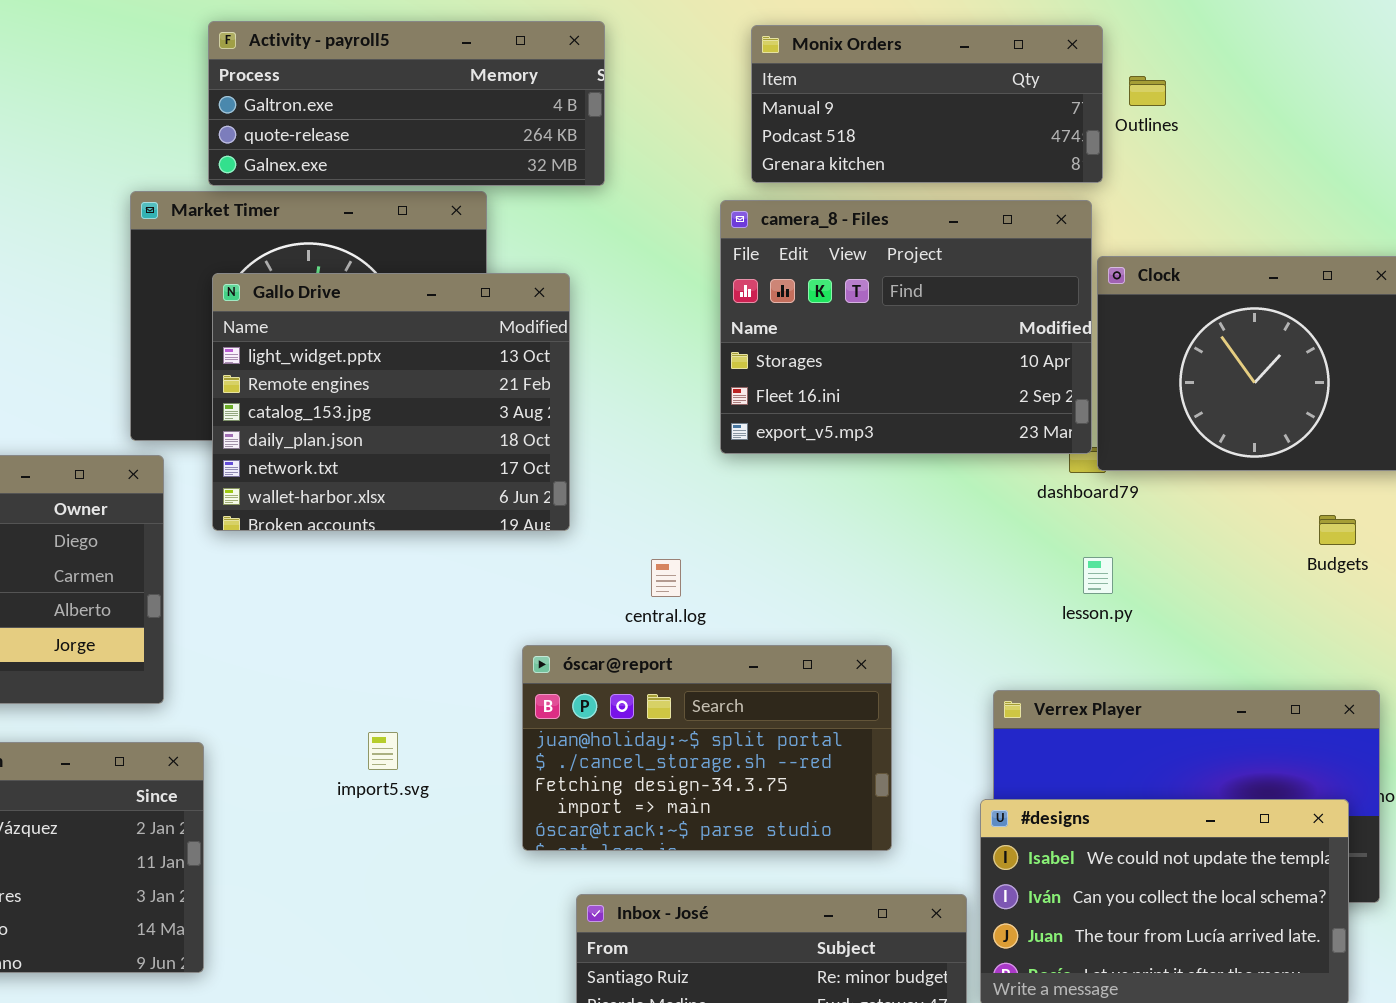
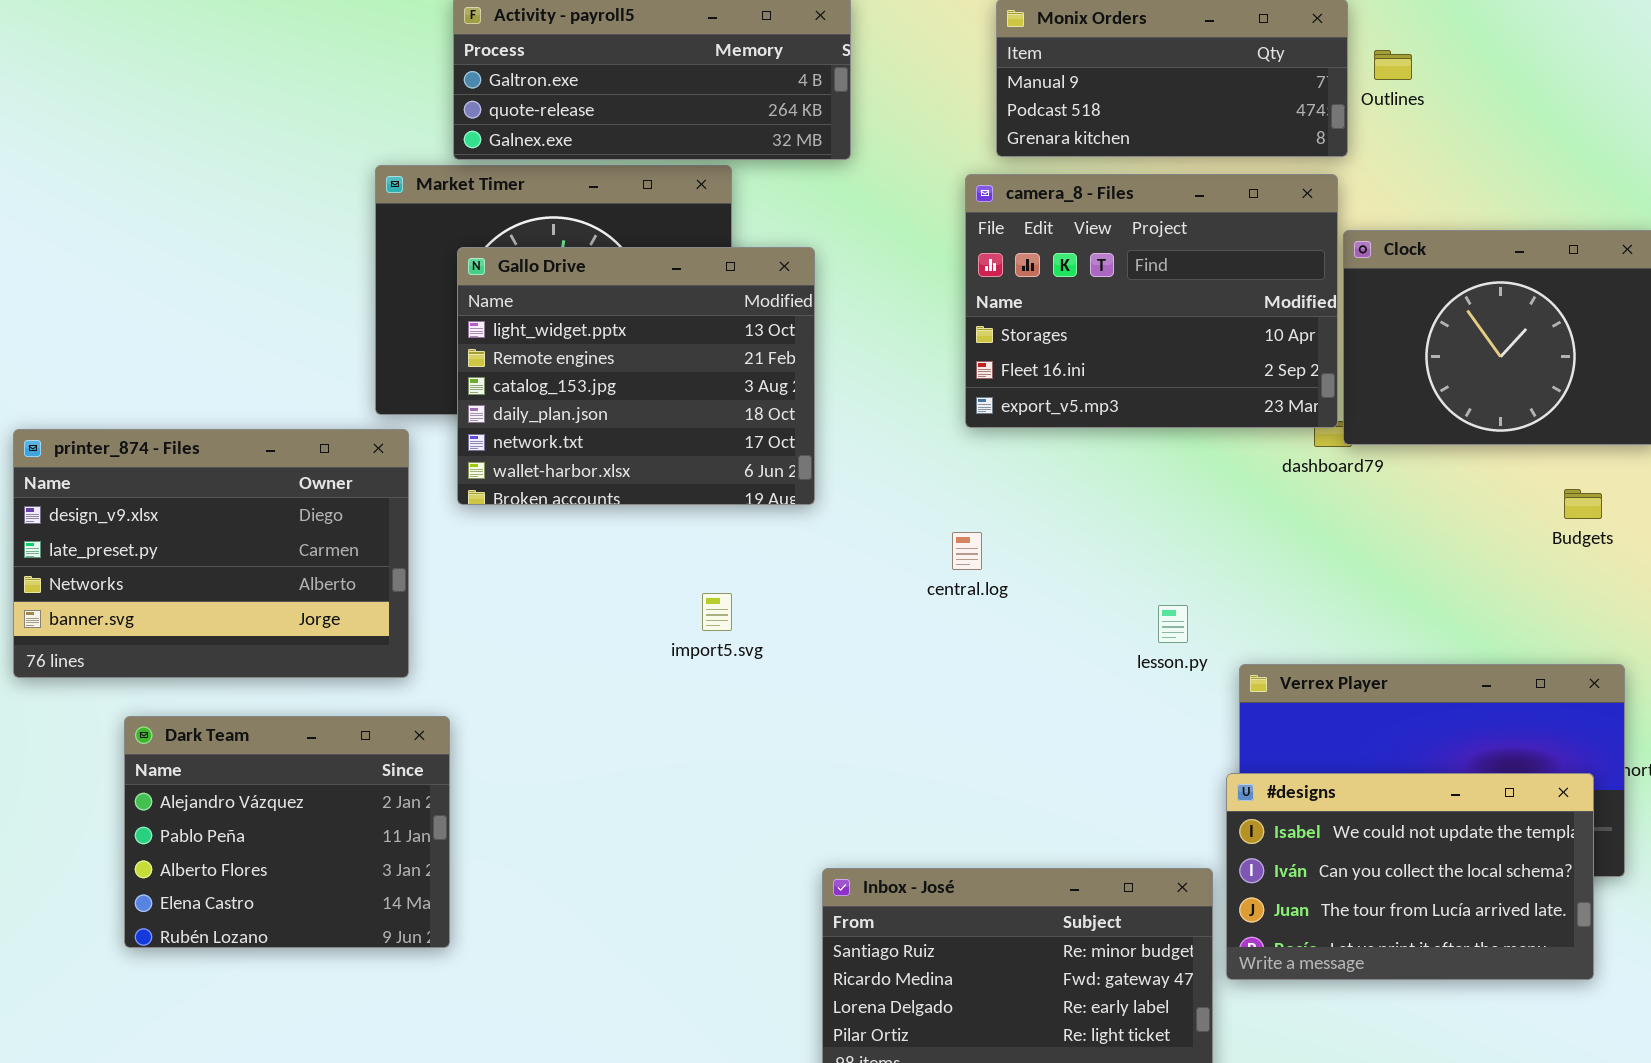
lesson.py: [1083,557,1113,594] -> [1158,605,1188,643], moved
central.log: [651,559,681,597] -> [952,532,982,570], moved
óscar@report: [522,645,892,851] -> none, closed
import5.svg: [368,732,398,770] -> [702,593,732,631], moved

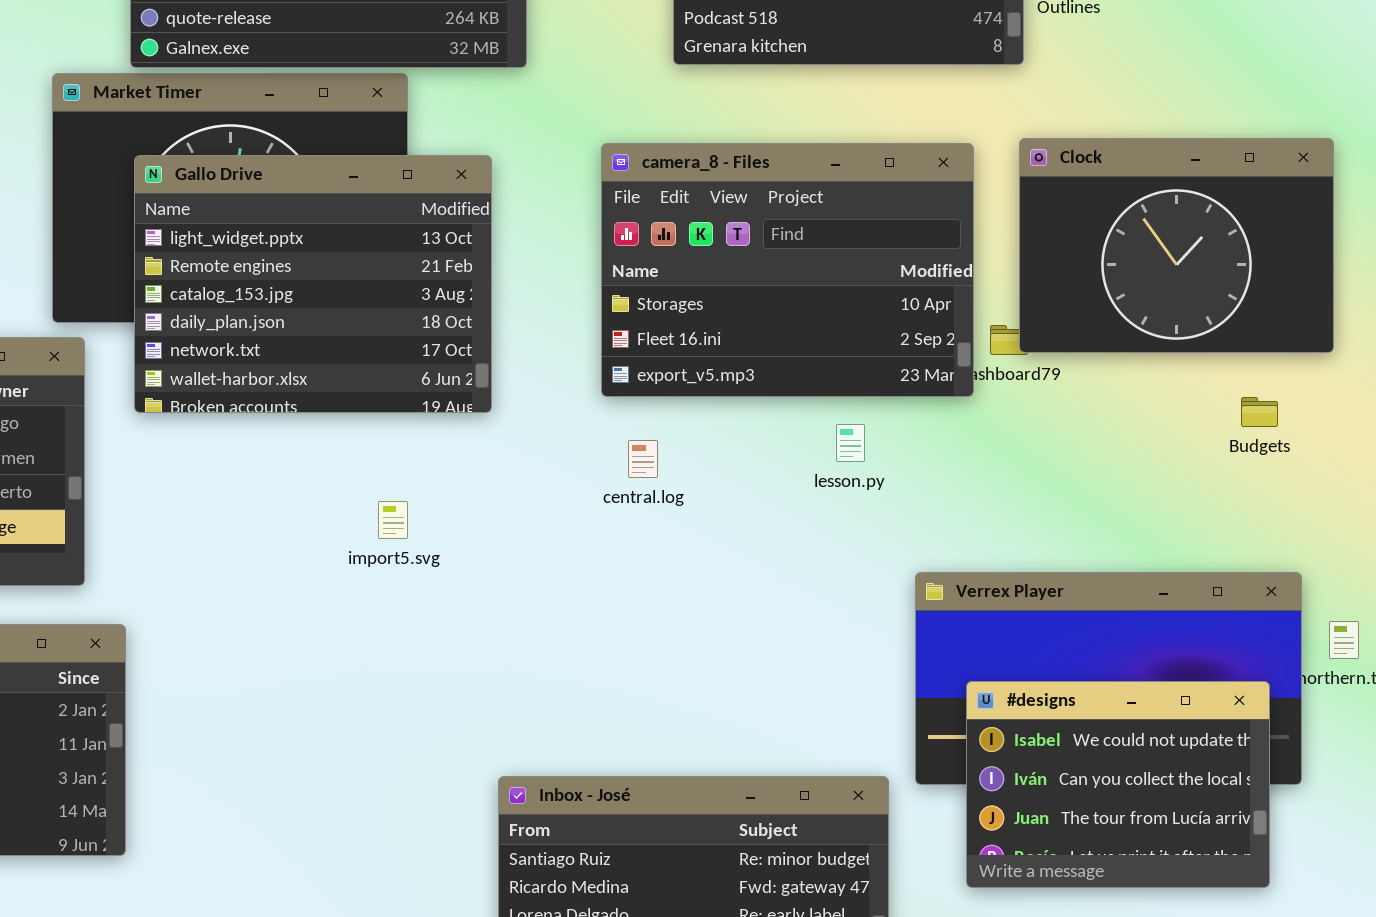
camera_8 - Files: [965,174,1338,428] -> [601,143,974,397], moved
lesson.py: [1158,605,1188,643] -> [836,424,865,462], moved
#designs: [1226,773,1594,980] -> [966,681,1270,888], resized

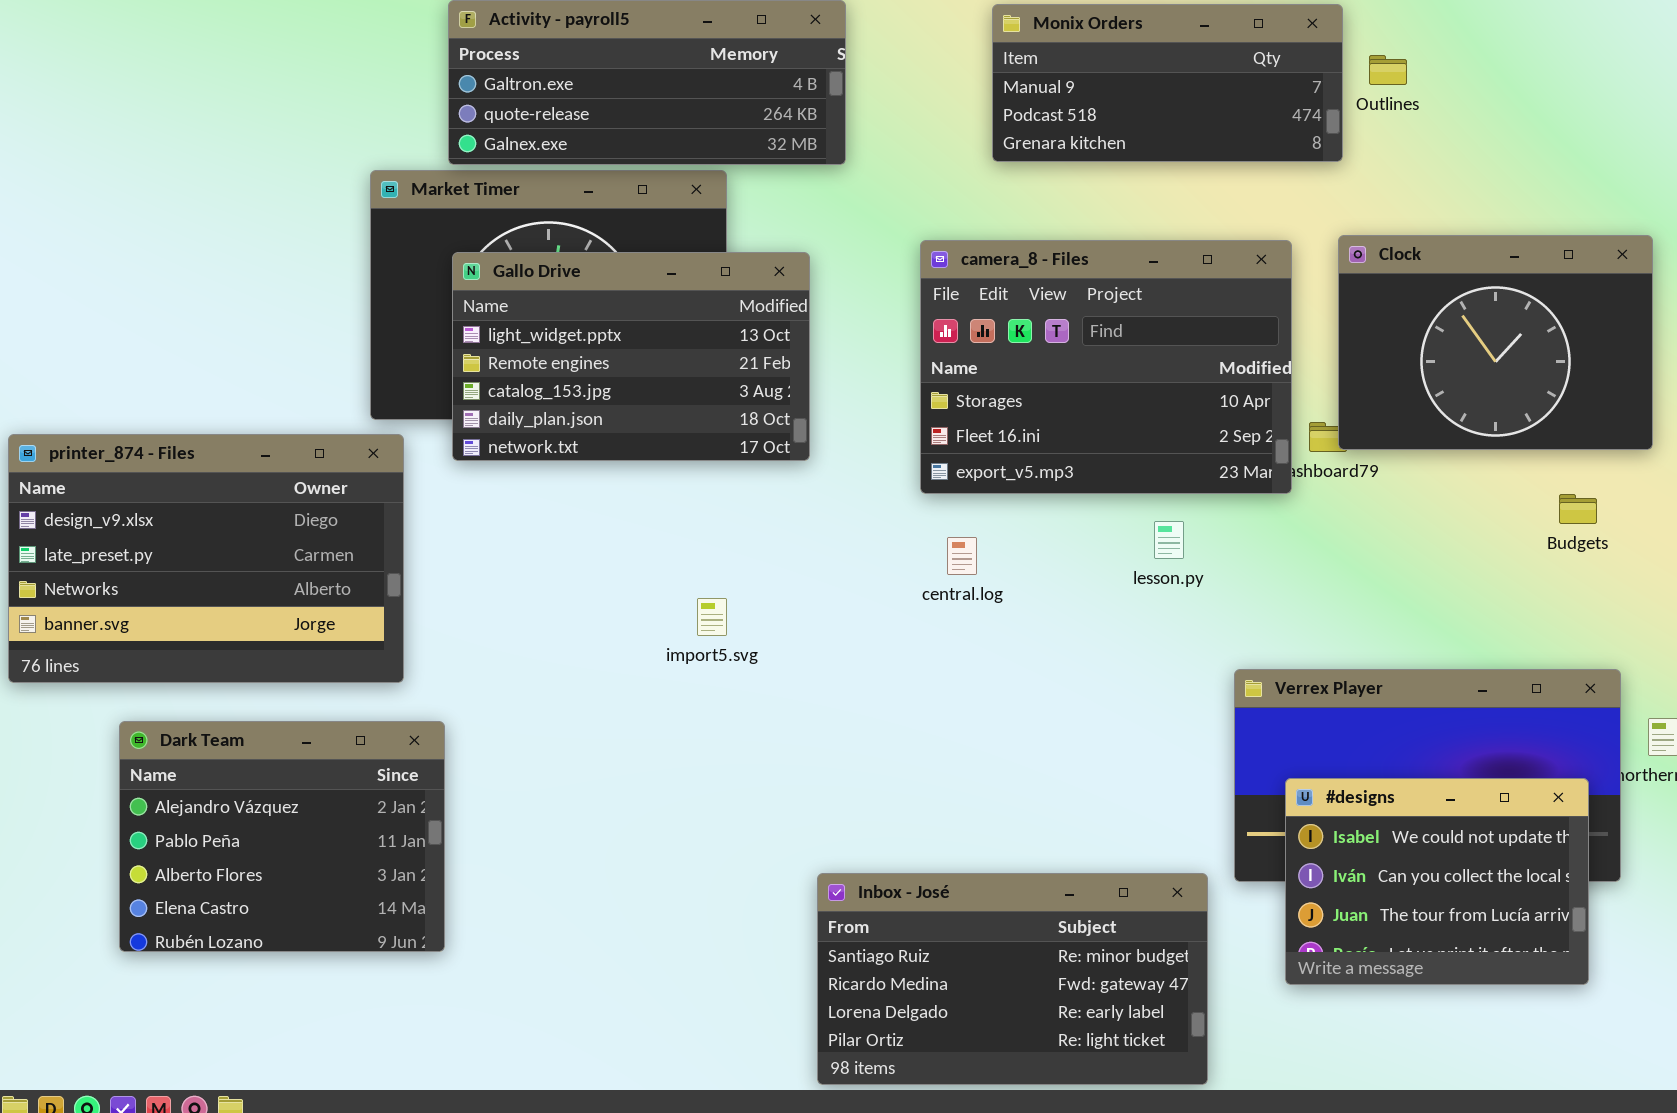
Gallo Drive: [134,155,492,413] -> [452,252,810,461], resized

